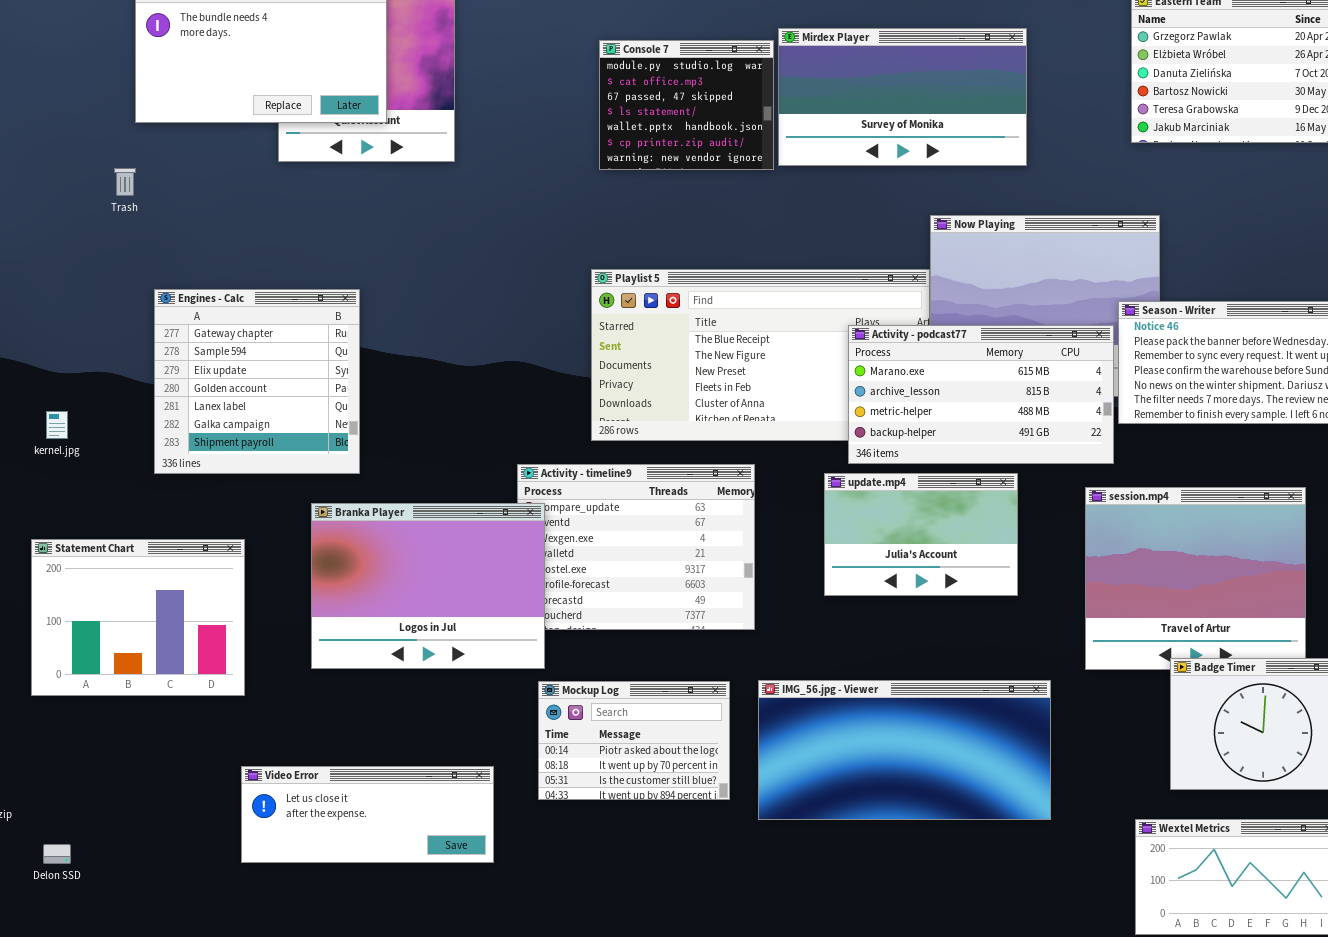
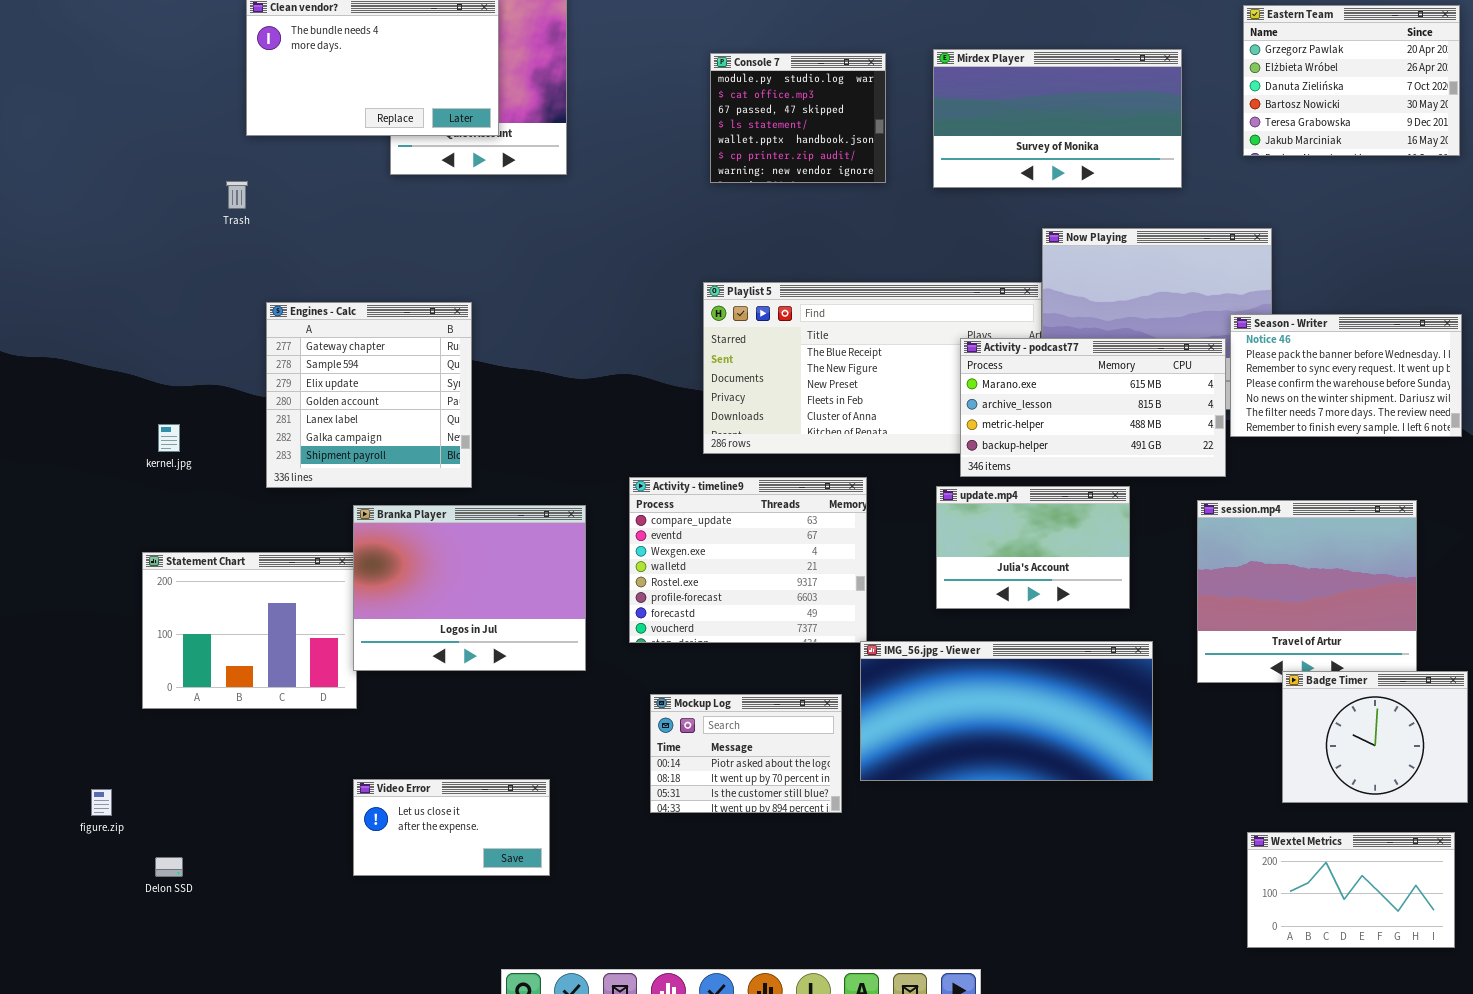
Mirdex Player: [778,28,1027,166] -> [933,49,1182,188], moved
Branka Player: [311,503,545,669] -> [353,505,586,671], moved
IMG_56.jpg - Viewer: [758,680,1051,820] -> [860,641,1153,781], moved
Video Error: [241,766,494,863] -> [353,779,550,876], resized

